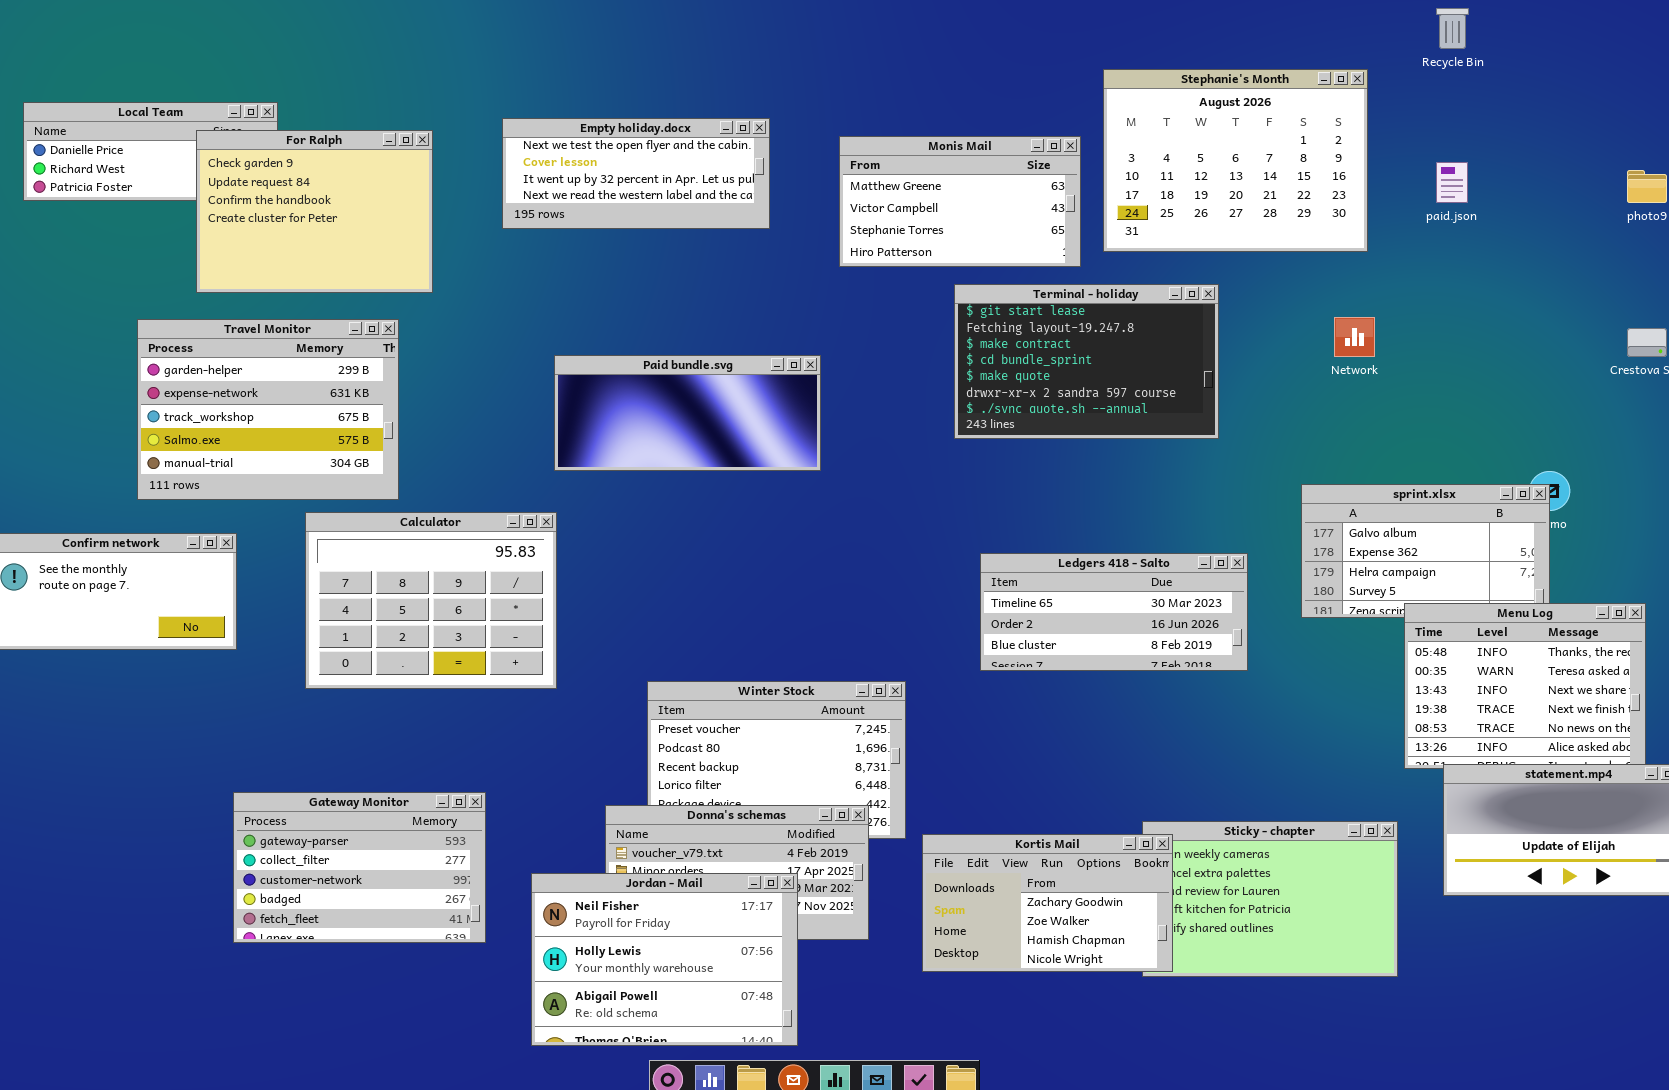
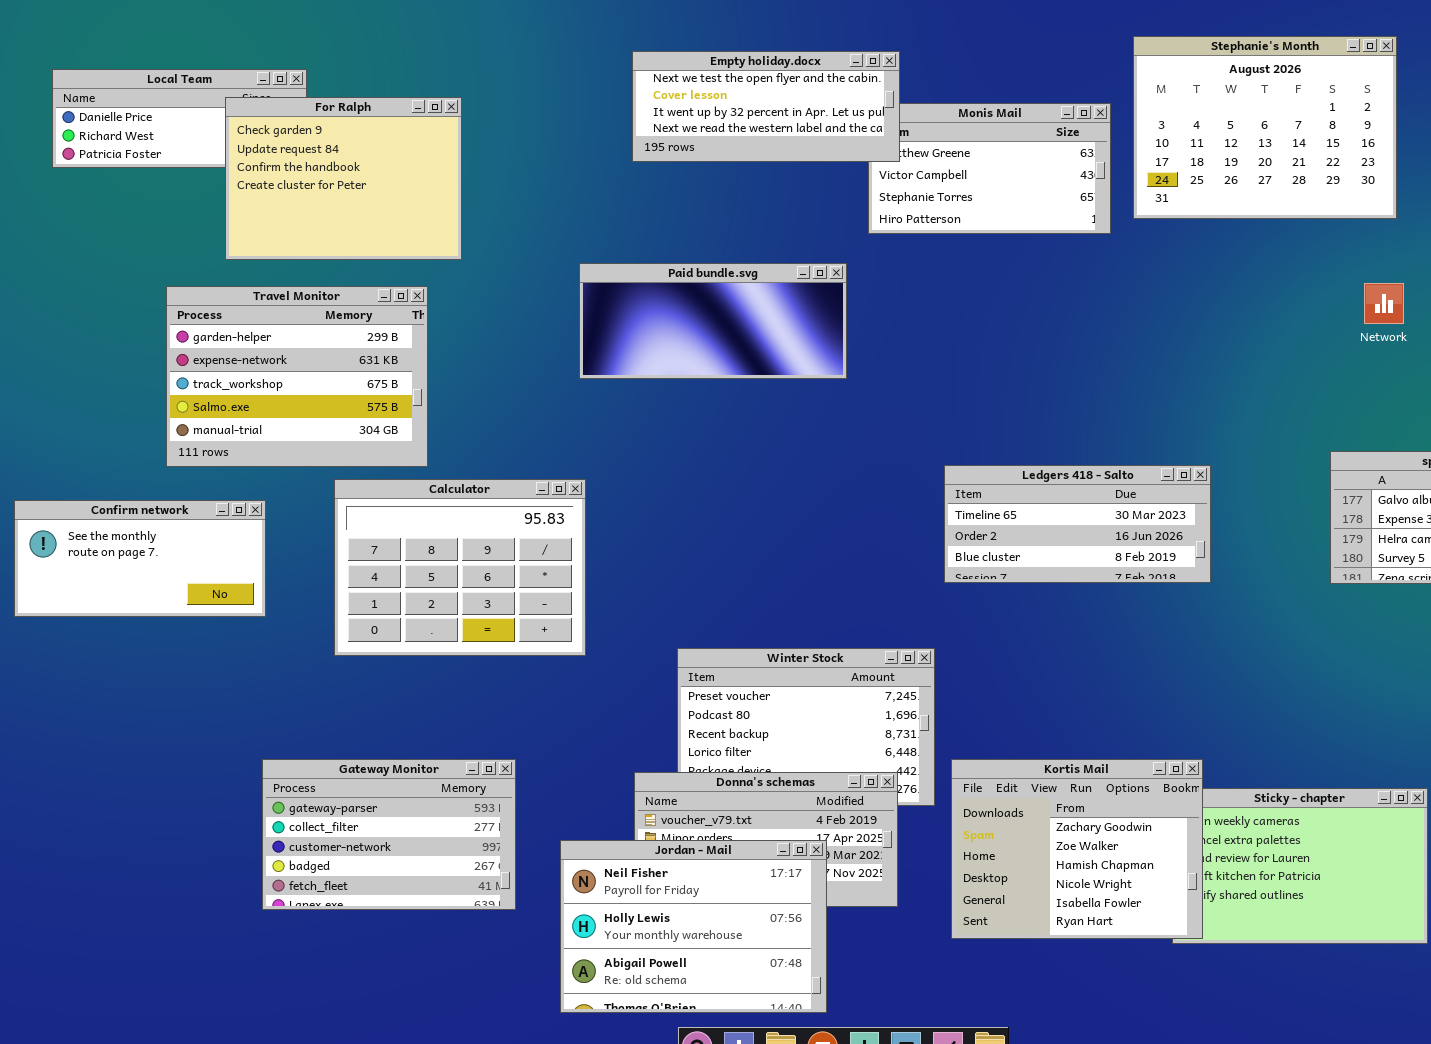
Empty holiday.docx: [502,118,770,229] -> [632,51,900,162], moved
Terminal - holiday: [954,284,1219,439] -> none, closed
Paid bundle.svg: [554,355,821,471] -> [579,263,847,379], moved
Ledgers 418 - Salto: [980,553,1248,671] -> [944,465,1211,583], moved
Kortis Mail: [922,834,1173,972] -> [951,759,1203,939], resized

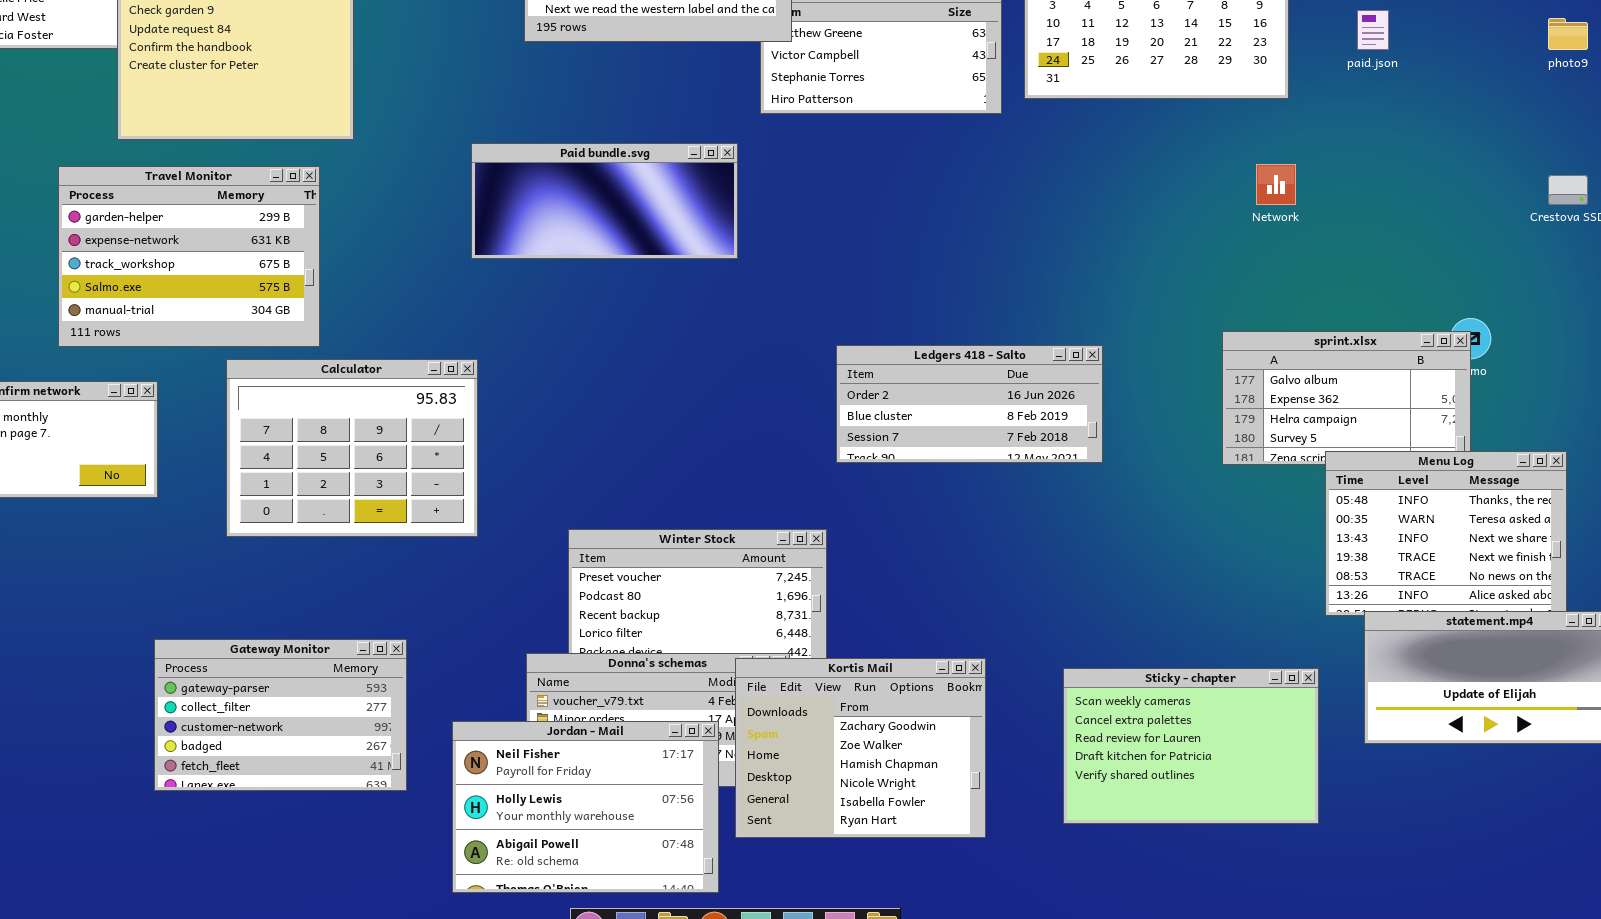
Ledgers 418 - Salto: [944,465,1211,583] -> [836,345,1103,463], scrolled down 1 row
Kortis Mail: [951,759,1203,939] -> [735,658,986,838], moved

